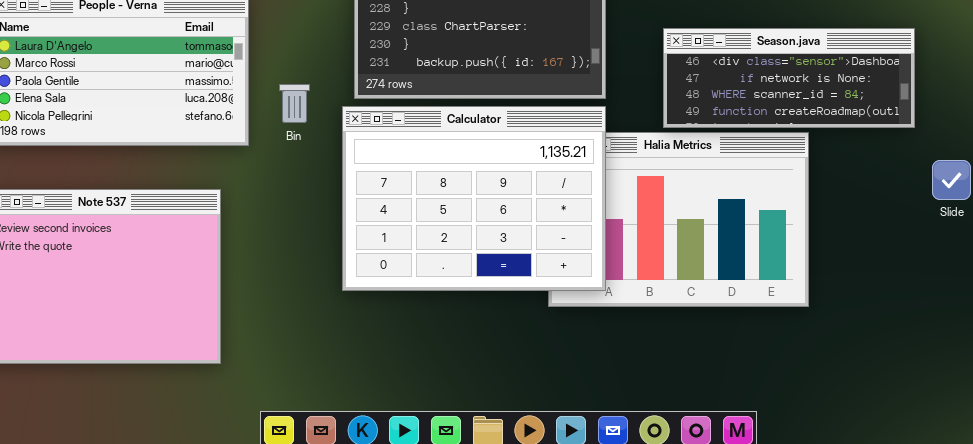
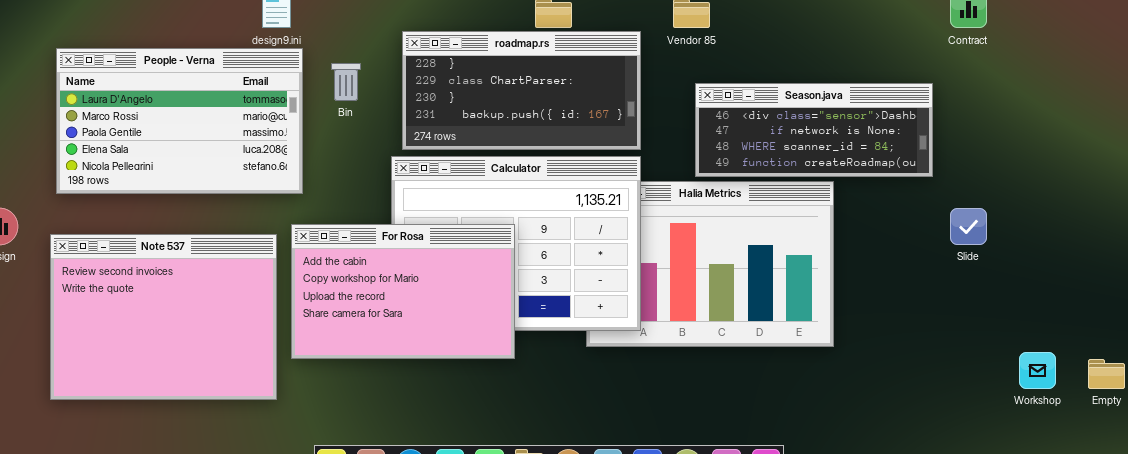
Bin: [279,84,310,123] -> [331,63,361,101], moved
For Rosa: none -> [291,224,515,359], opened

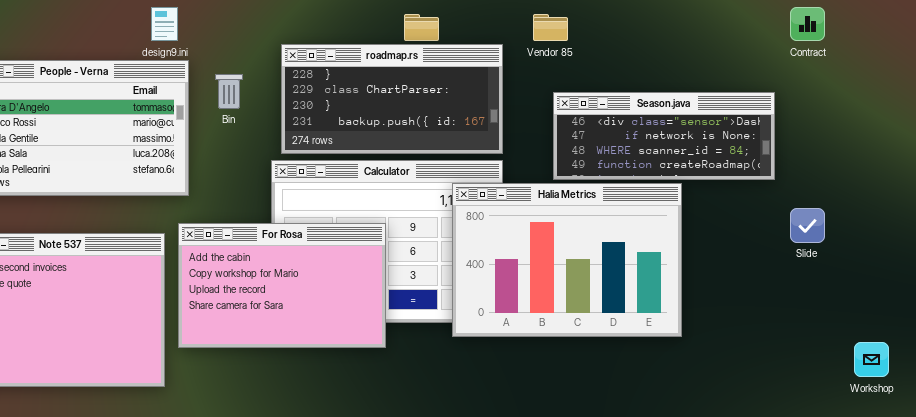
Halia Metrics: [586,181,834,347] -> [452,183,682,337], raised

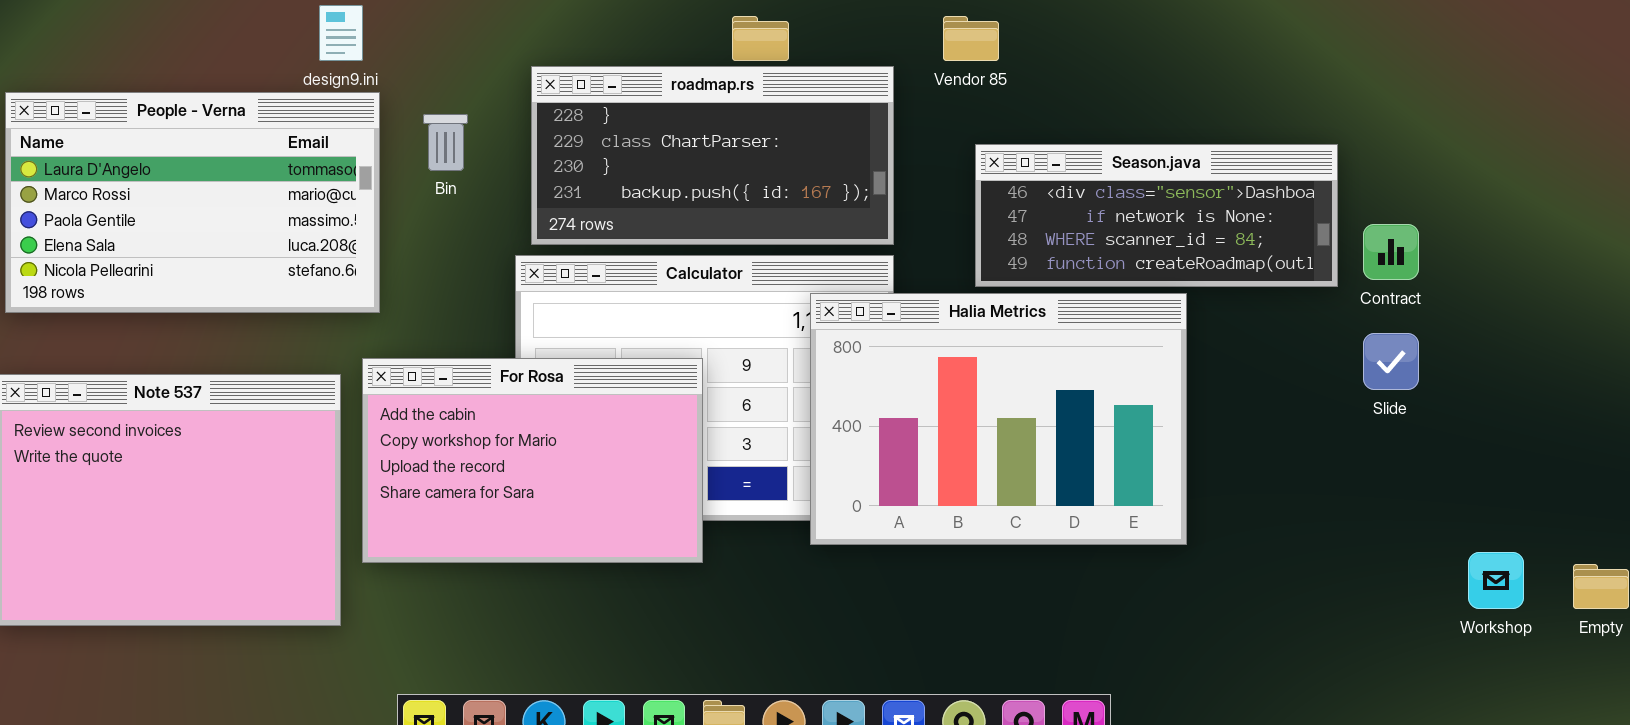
Contract: [790,7,825,41] -> [1363,224,1419,280], moved

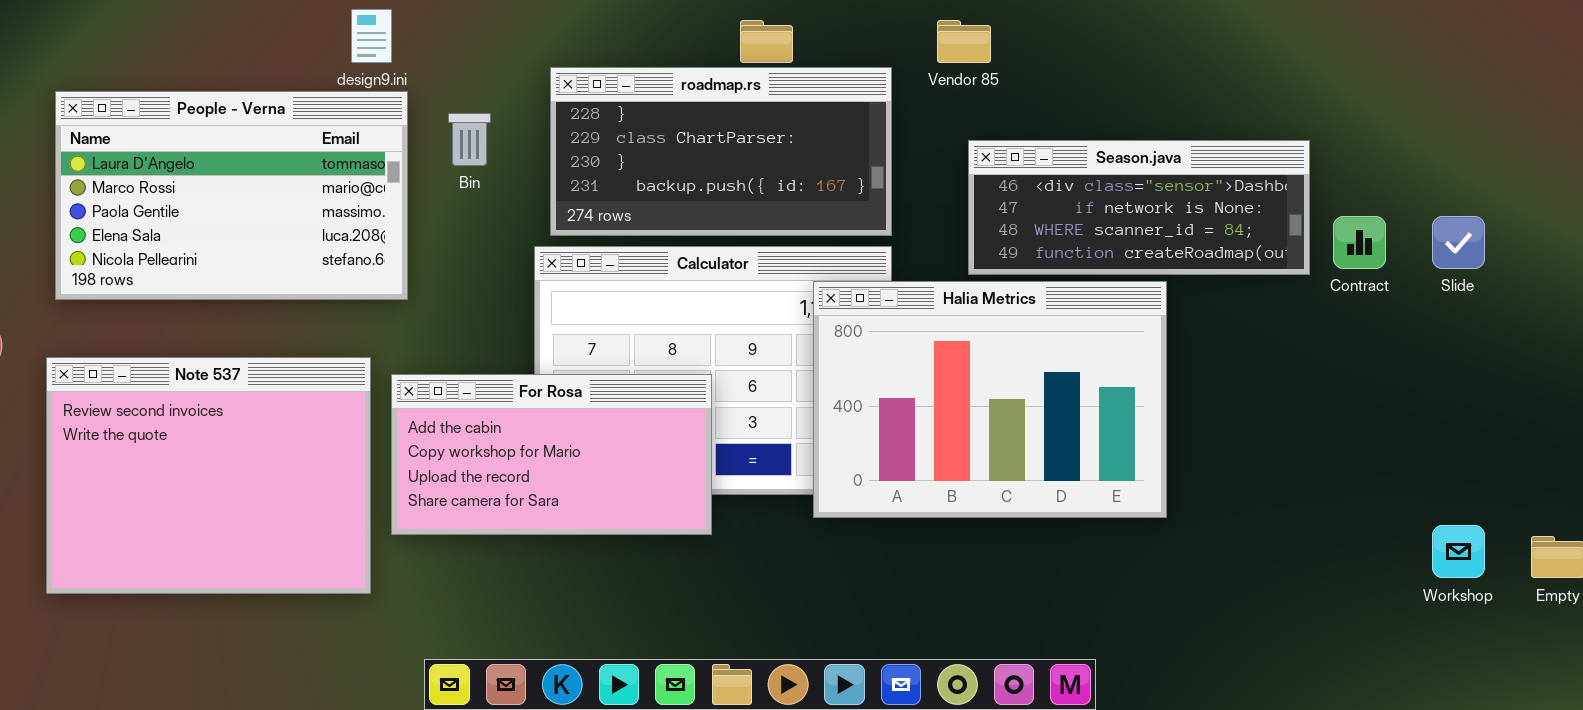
Slide: [1363,333,1419,390] -> [1432,216,1485,269], moved
For Rosa: [362,358,703,563] -> [391,374,712,535], resized

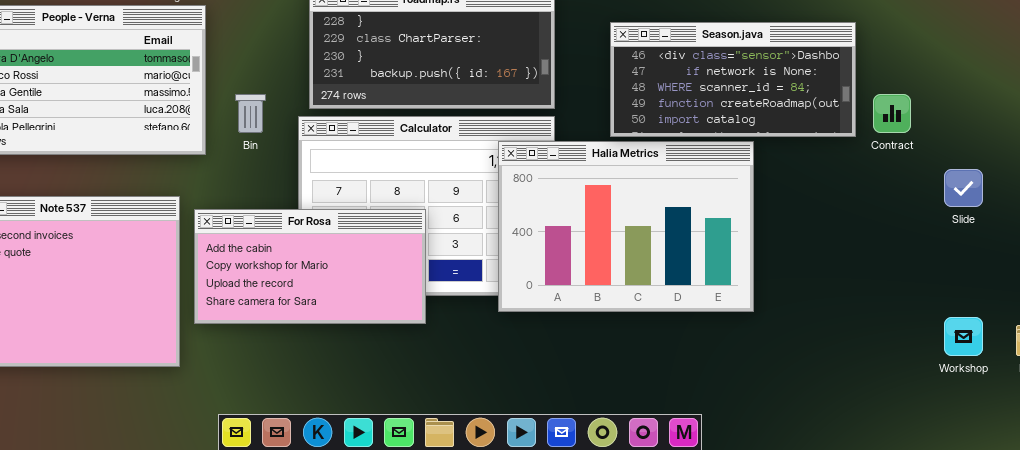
Bin: [448,113,491,166] -> [235,94,266,133], moved
Season.java: [968,140,1310,275] -> [610,22,856,137], resized
Slide: [1432,216,1485,269] -> [944,169,983,207], moved

